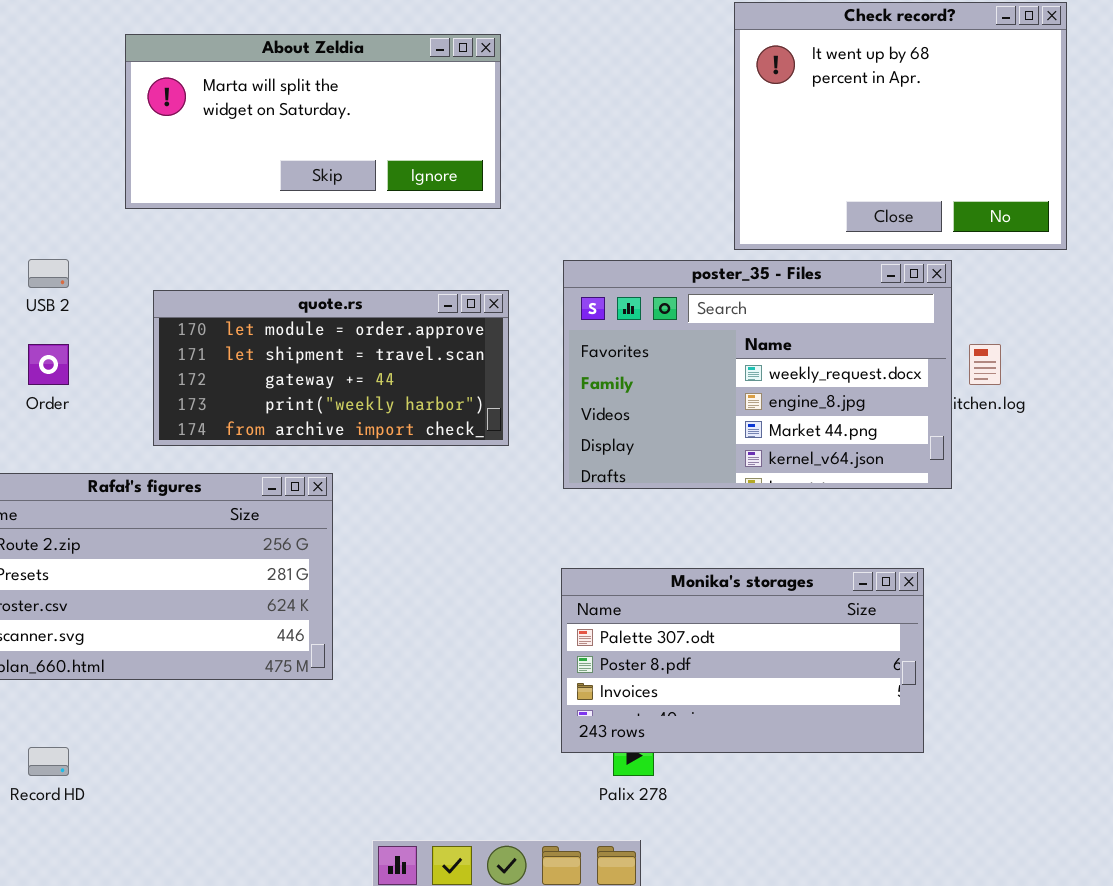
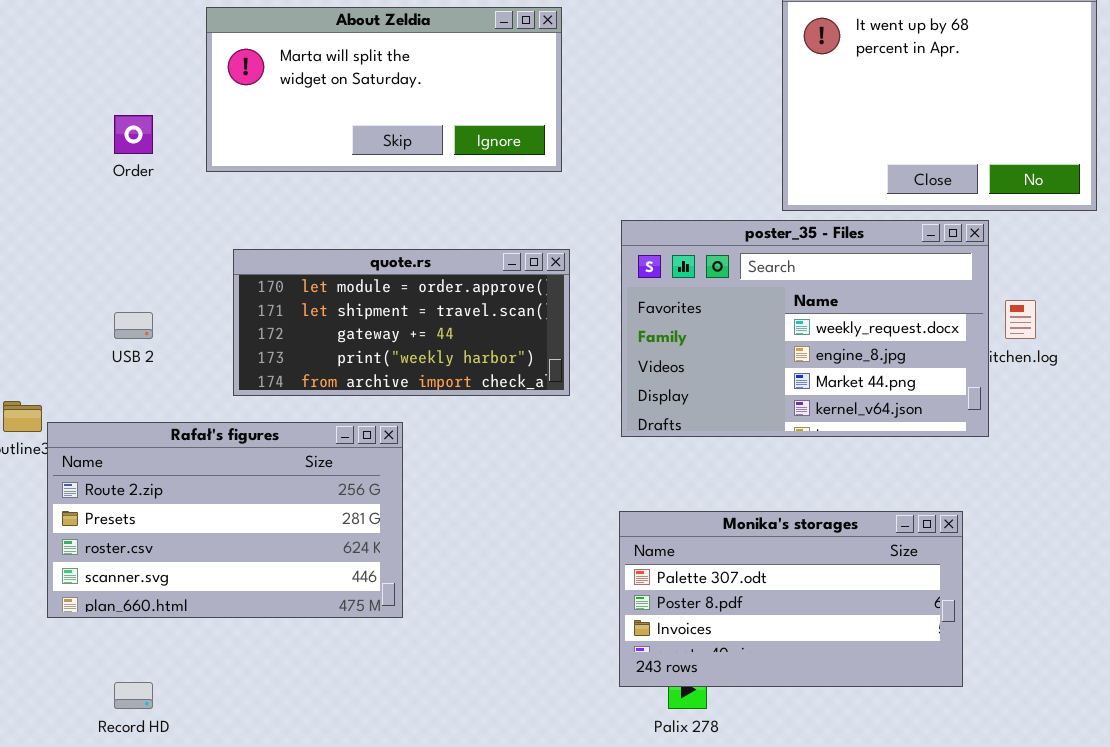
USB 2: [28,259,69,288] -> [114,312,153,339], moved
Order: [28,344,69,385] -> [114,115,153,154], moved

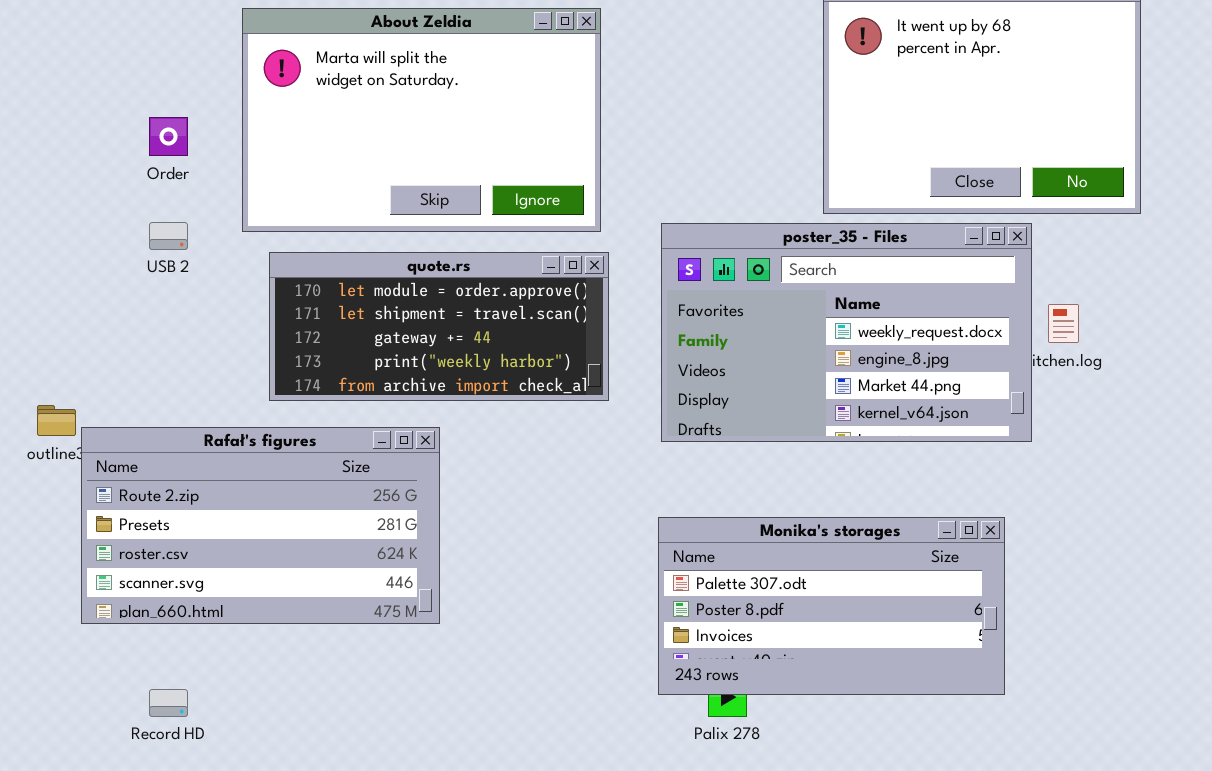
About Zeldia: [206,7,562,172] -> [242,8,601,232], resized
USB 2: [114,312,153,339] -> [149,222,188,250], moved

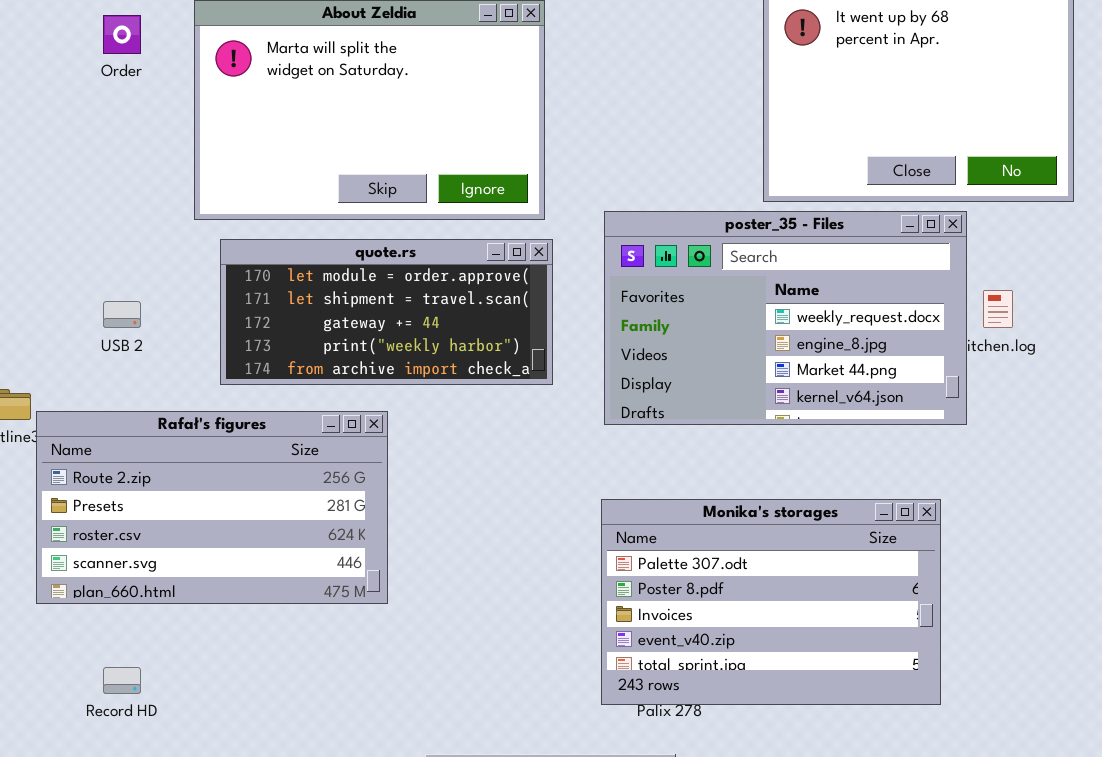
Order: [149,117,188,156] -> [103,15,141,54], moved
USB 2: [149,222,188,250] -> [103,301,141,328], moved
Monika's storages: [658,517,1005,695] -> [601,499,941,705], resized

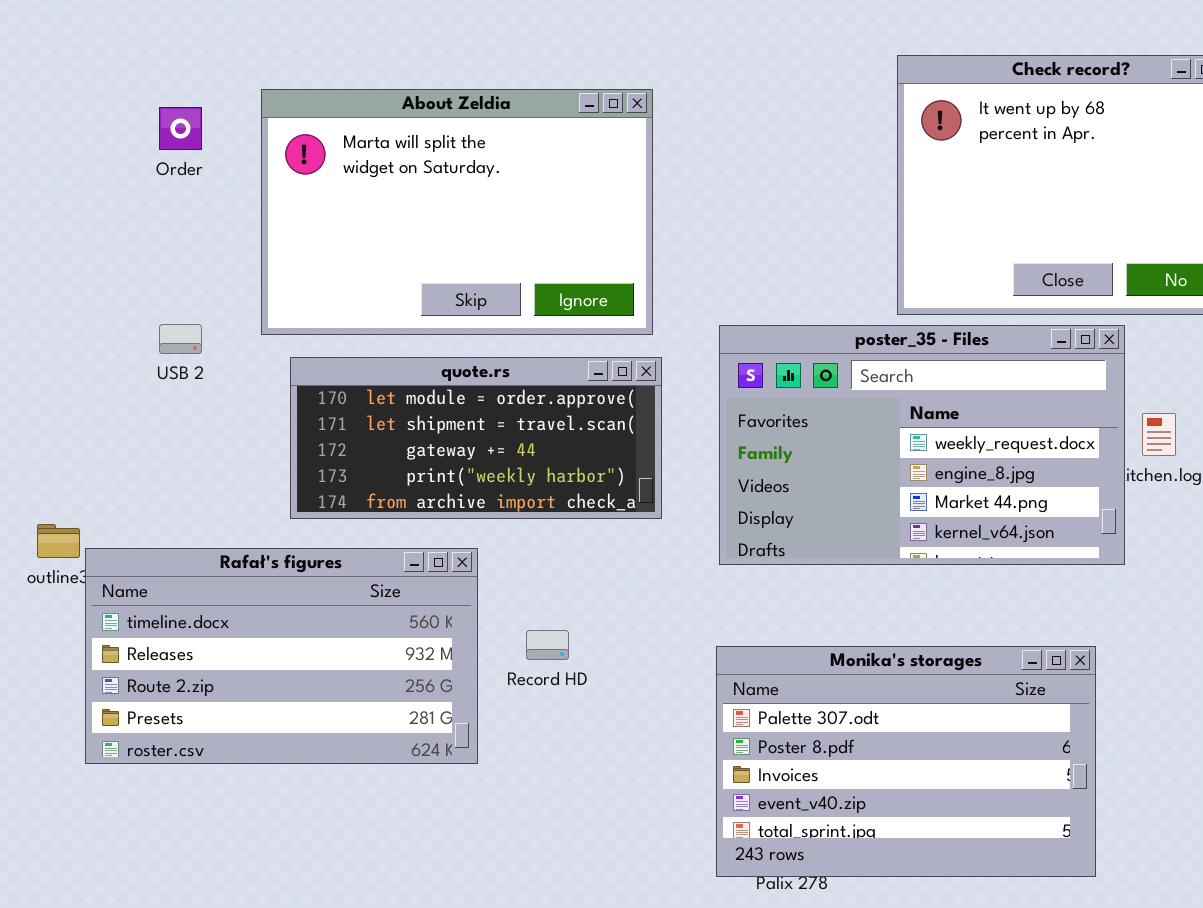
USB 2: [103,301,141,328] -> [159,324,202,354], moved
Rafał's figures: [36,411,388,604] -> [85,548,478,764], scrolled up 2 rows
Record HD: [103,667,141,694] -> [526,630,569,660], moved

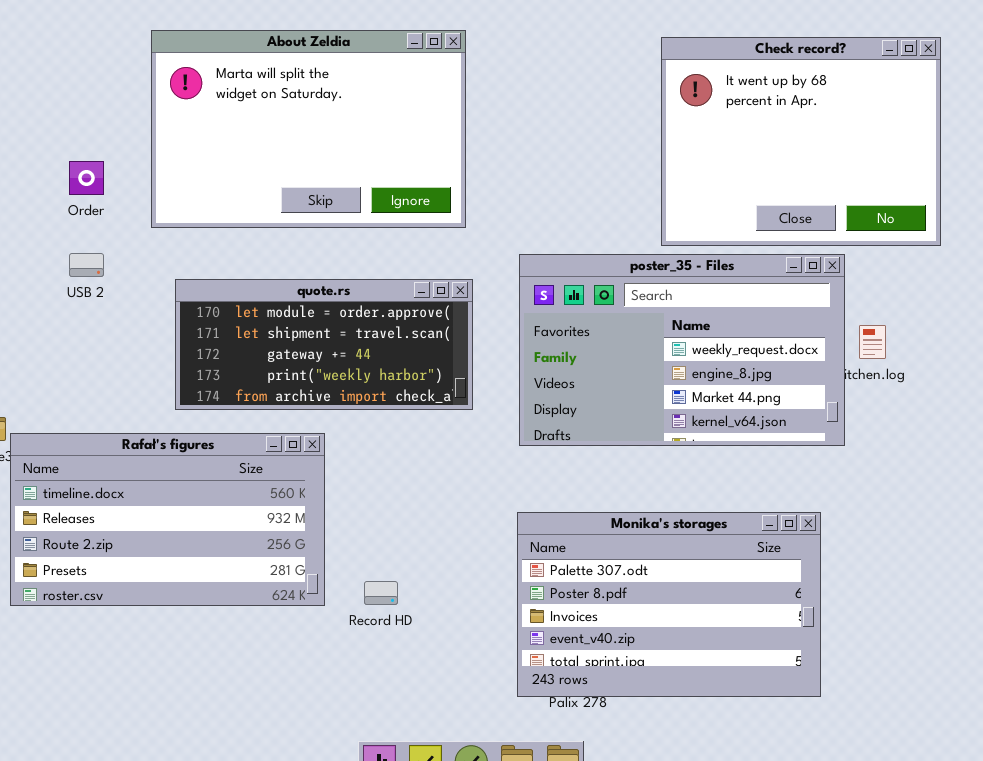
About Zeldia: [261,89,653,335] -> [151,30,466,228], moved
Order: [159,107,202,150] -> [69,161,104,195], moved
Record HD: [526,630,569,660] -> [364,581,398,605], moved

